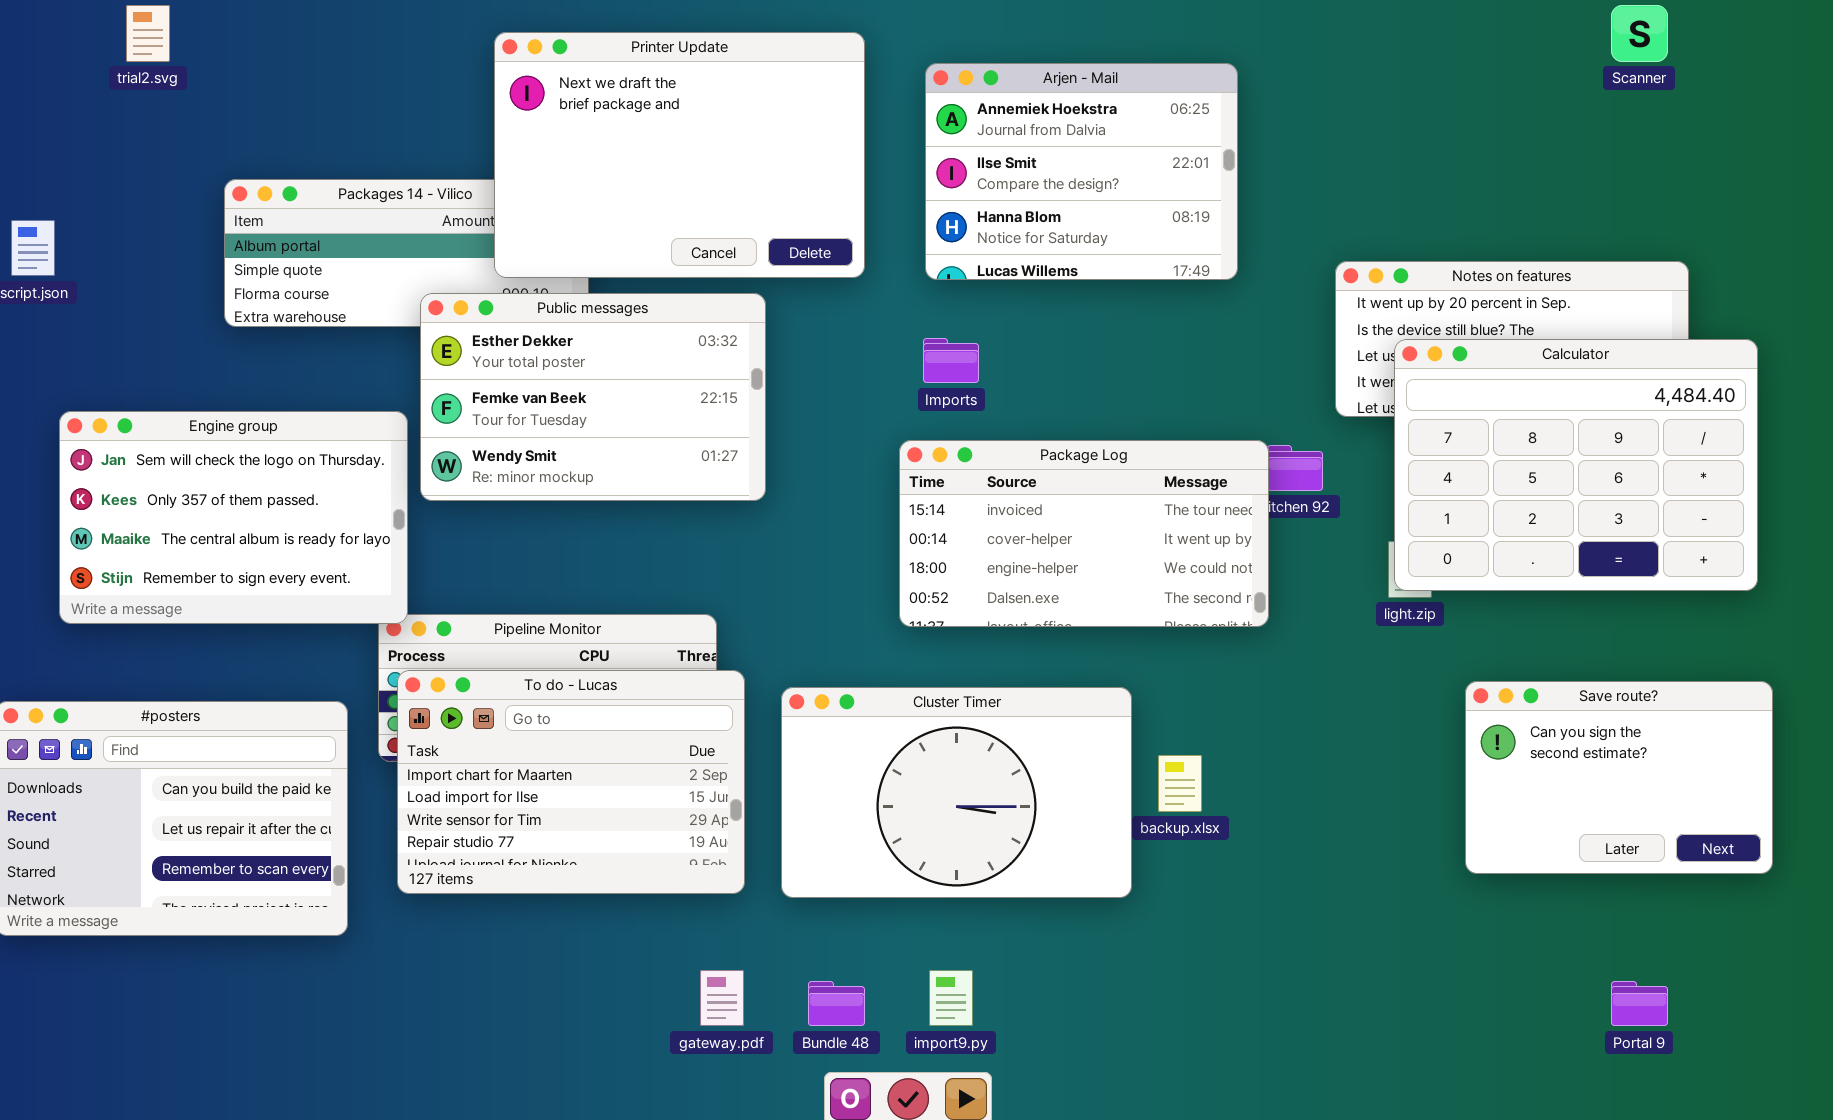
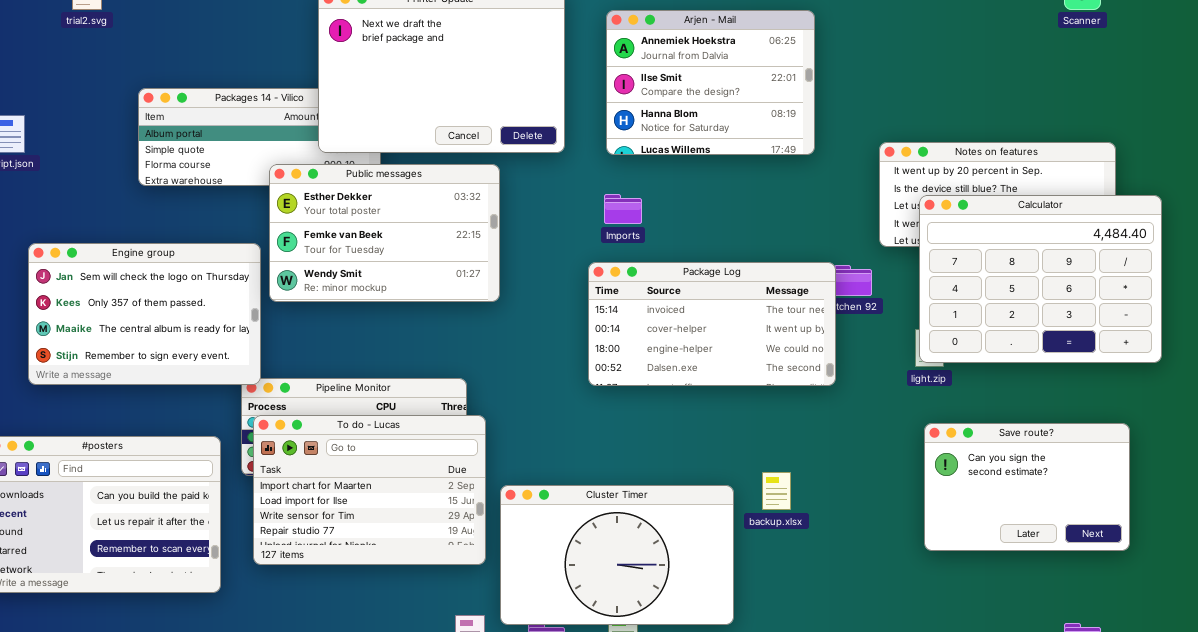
Save route?: [1465,681,1773,874] -> [924,423,1130,551], moved
Cluster Timer: [781,687,1132,898] -> [500,485,734,625], moved

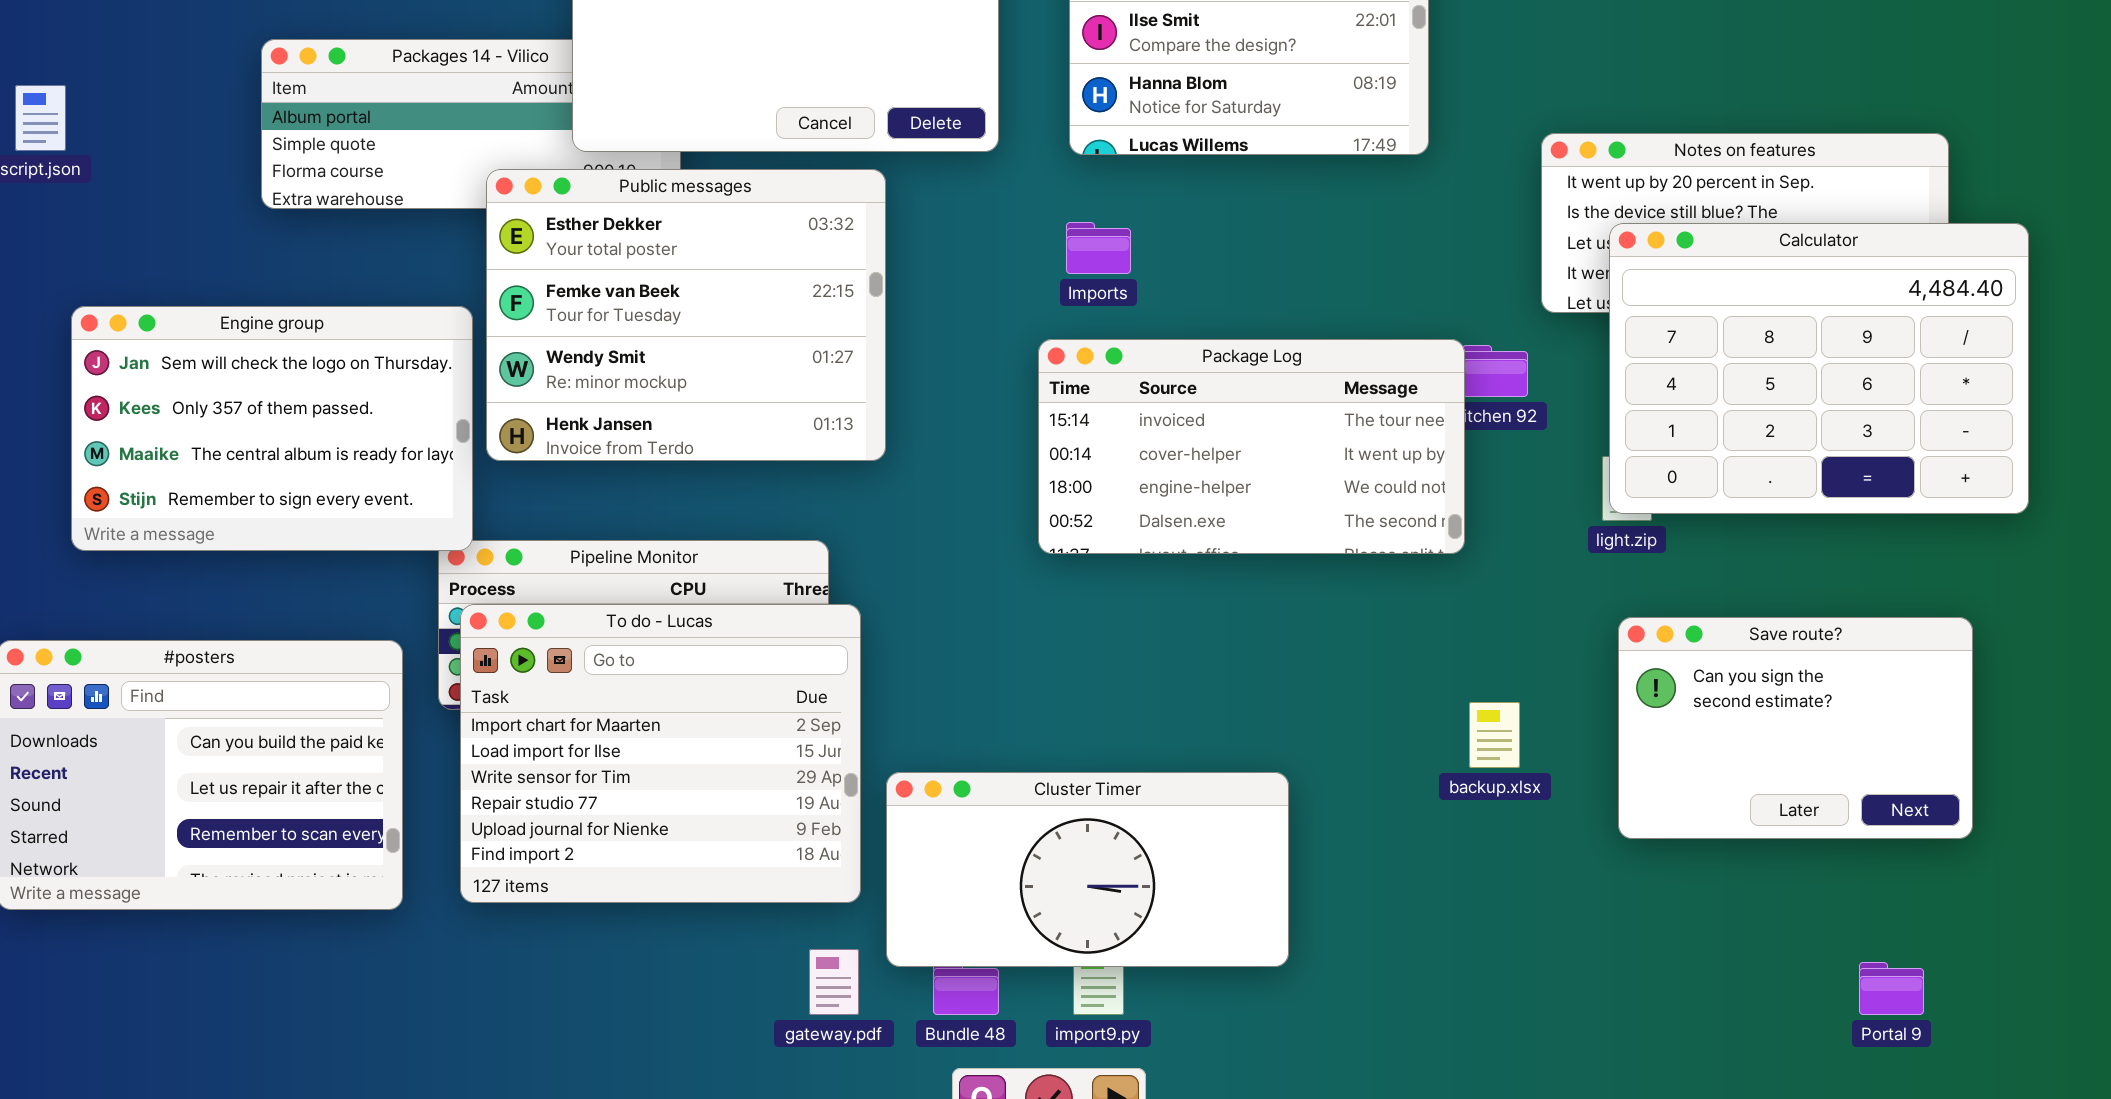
Public messages: [269,164,500,302] -> [486,169,886,461], resized
To do - Lucas: [253,415,486,565] -> [460,604,861,903], resized
backup.xlsx: [762,472,791,510] -> [1469,702,1520,768], moved
Cluster Timer: [500,485,734,625] -> [886,772,1289,967], resized

